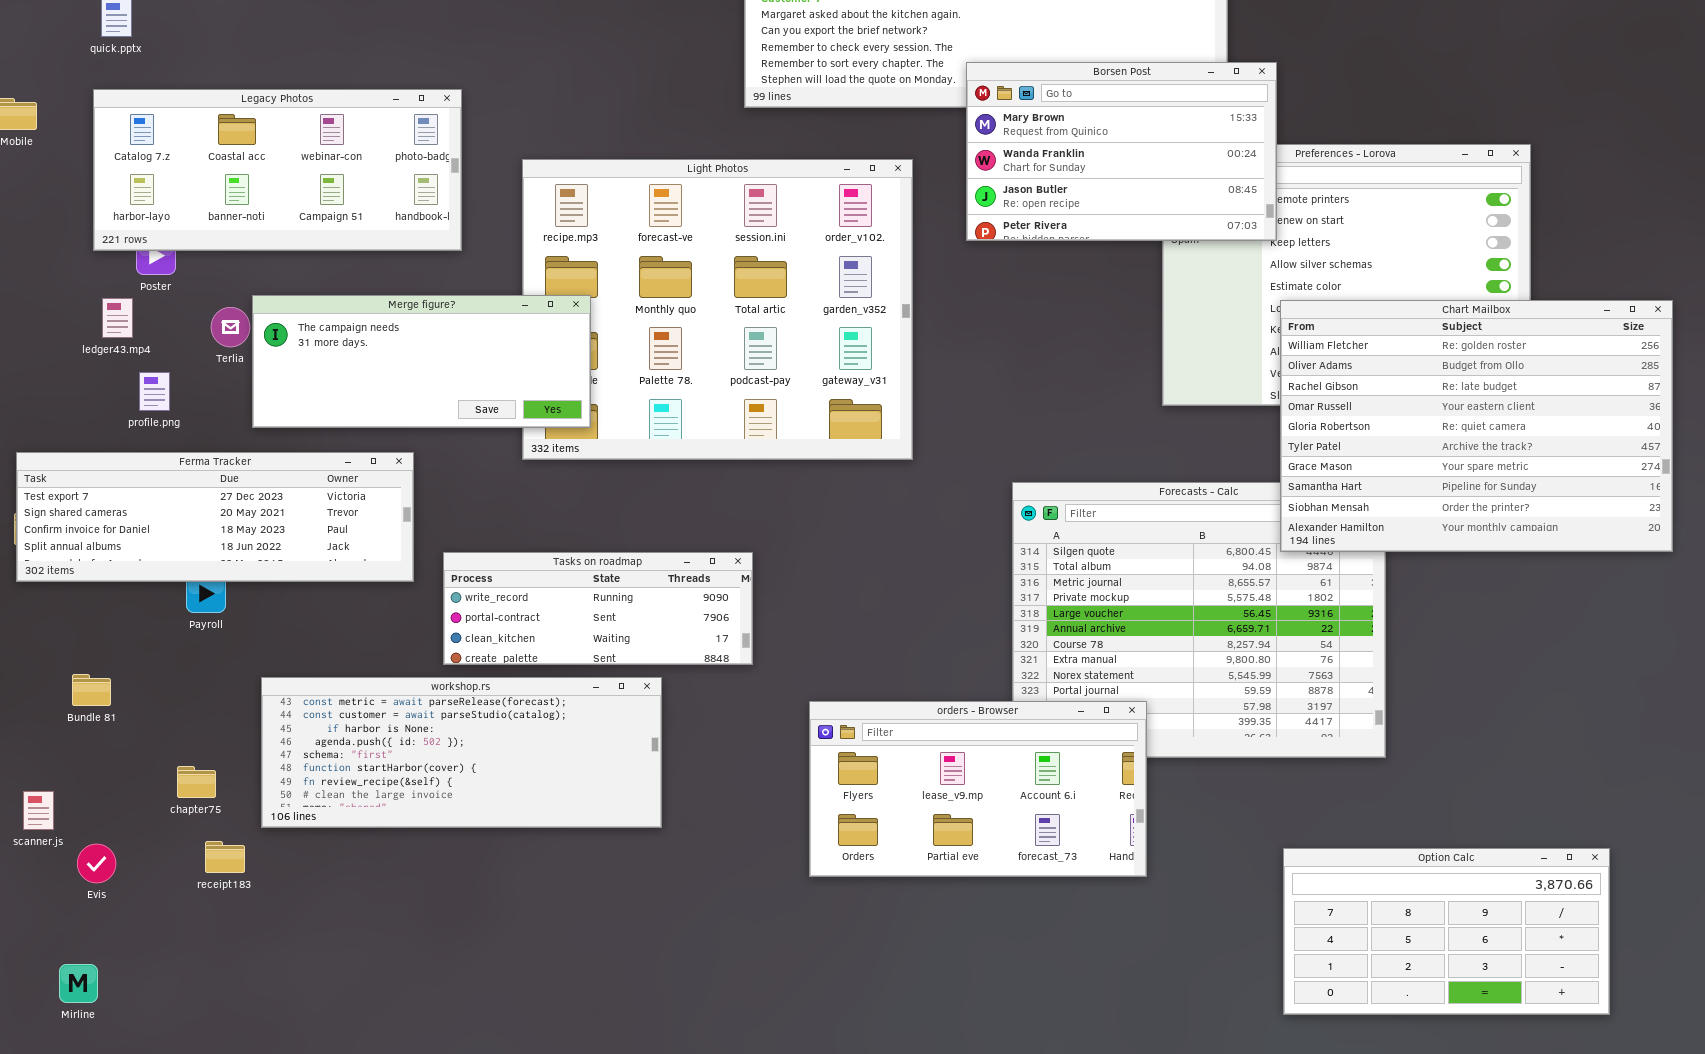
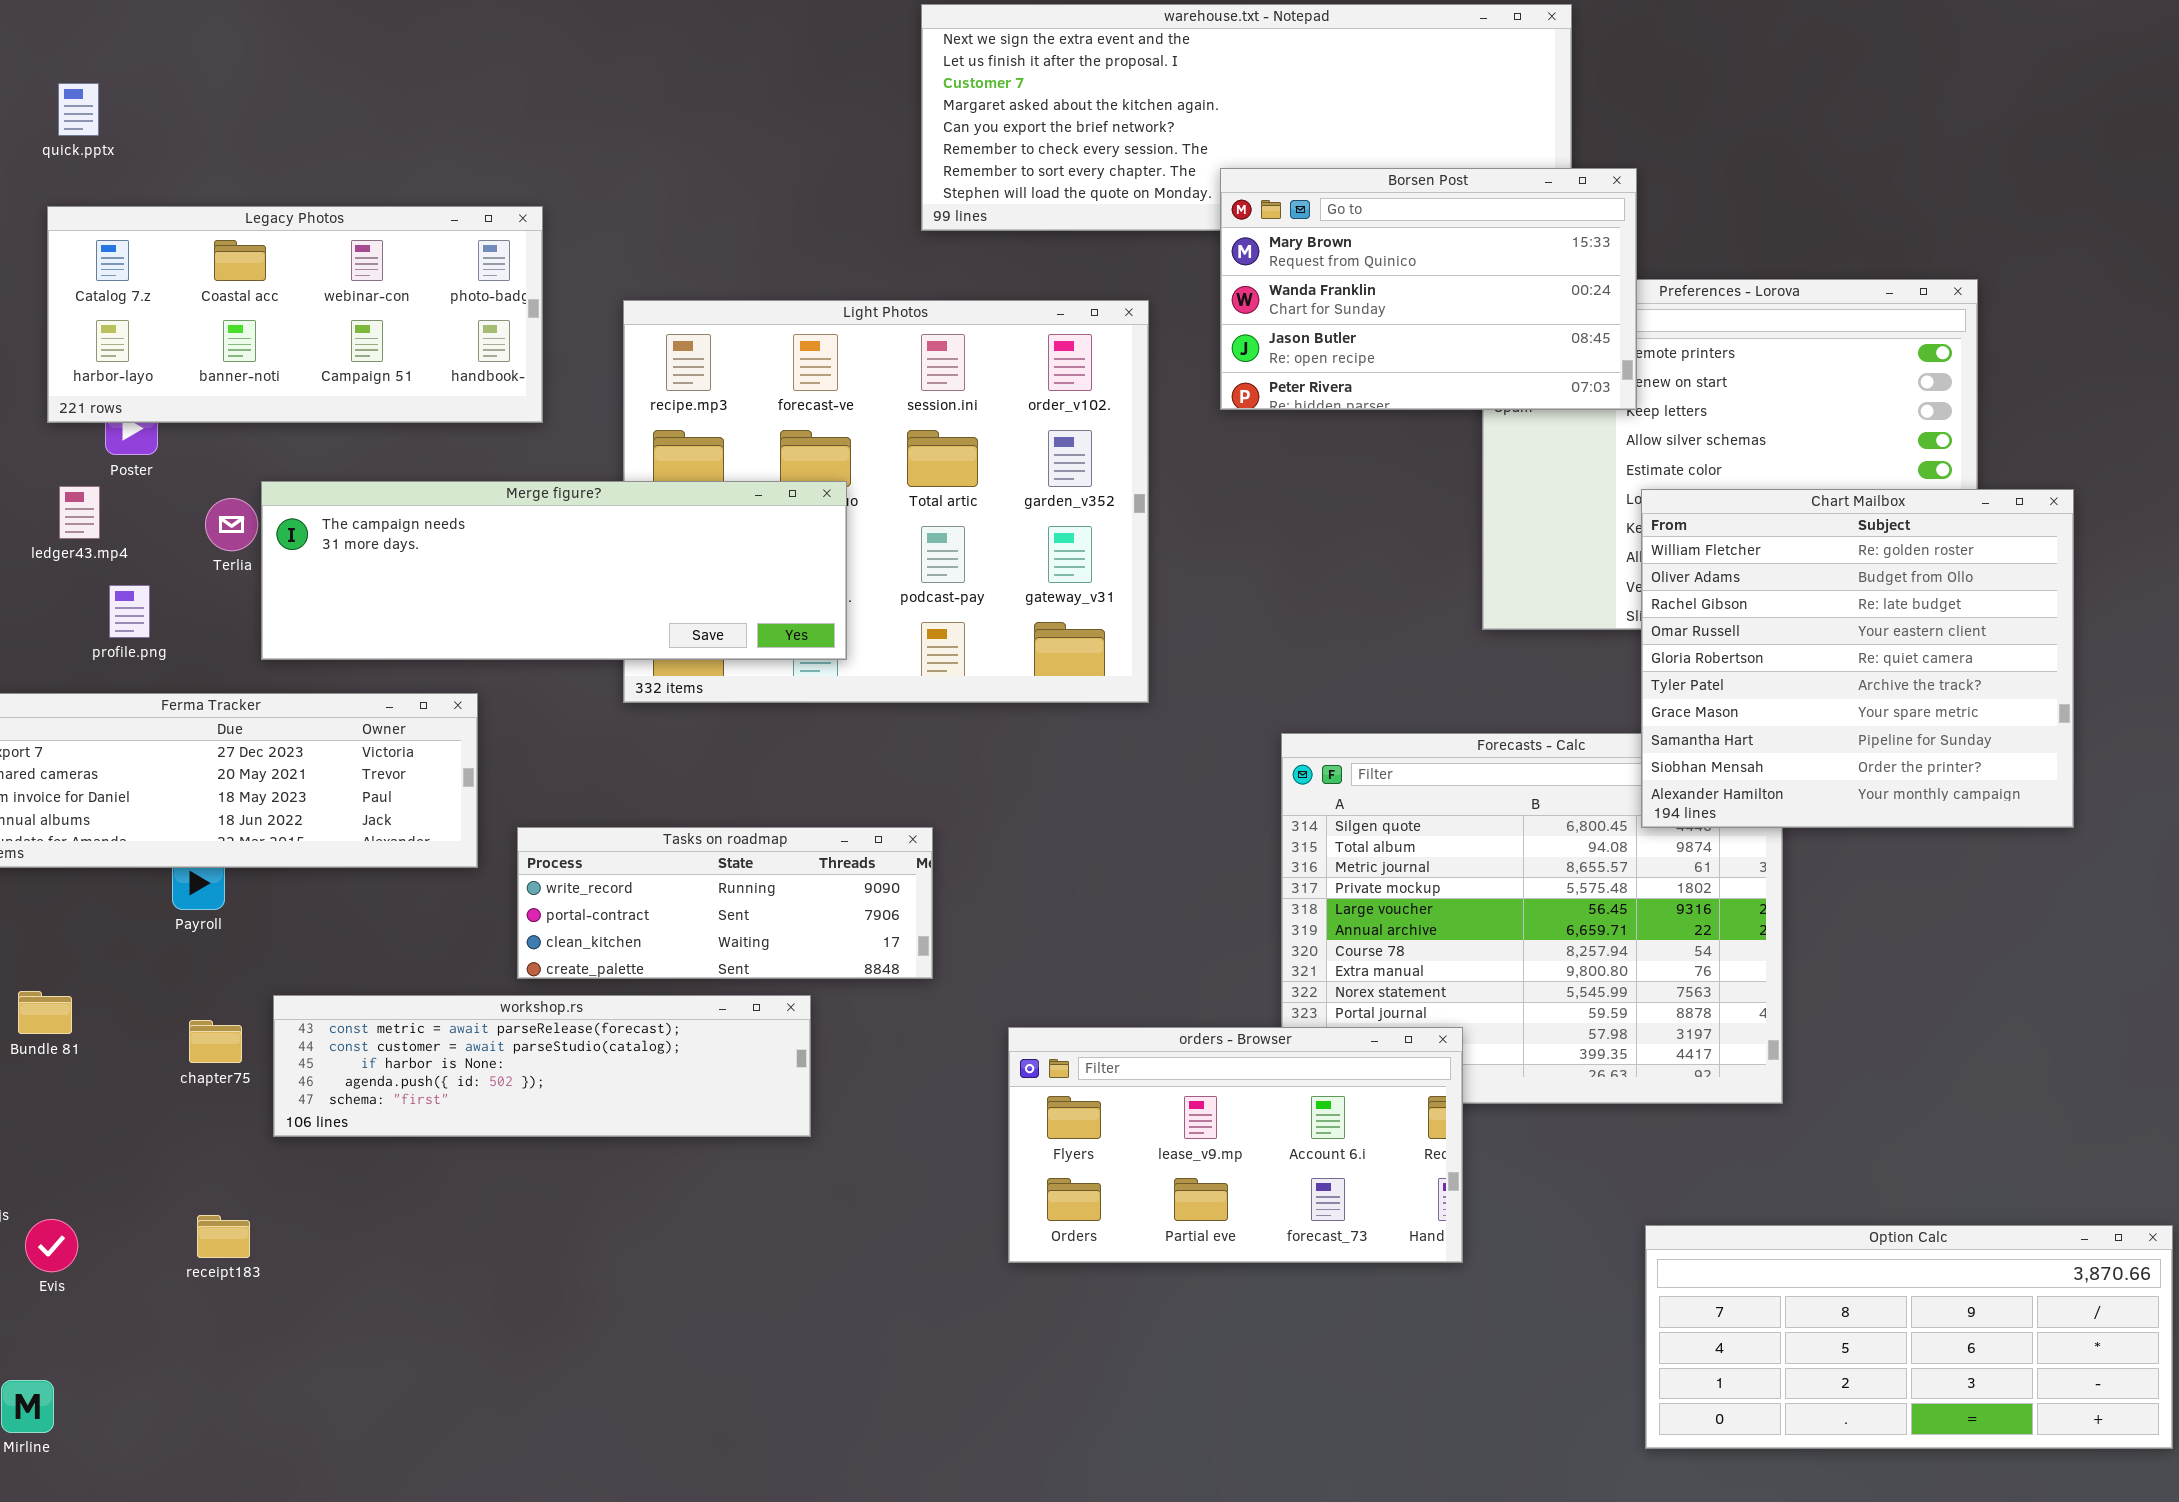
Merge figure?: [252,295,591,428] -> [261,481,847,660], resized
Chart Mailbox: [1280,300,1673,552] -> [1641,489,2074,828], resized
workshop.rs: [261,677,662,828] -> [273,995,811,1137], resized
chapter75: [177,766,216,798] -> [189,1020,242,1063], moved
Option Calc: [1283,848,1610,1015] -> [1645,1225,2173,1449], resized

